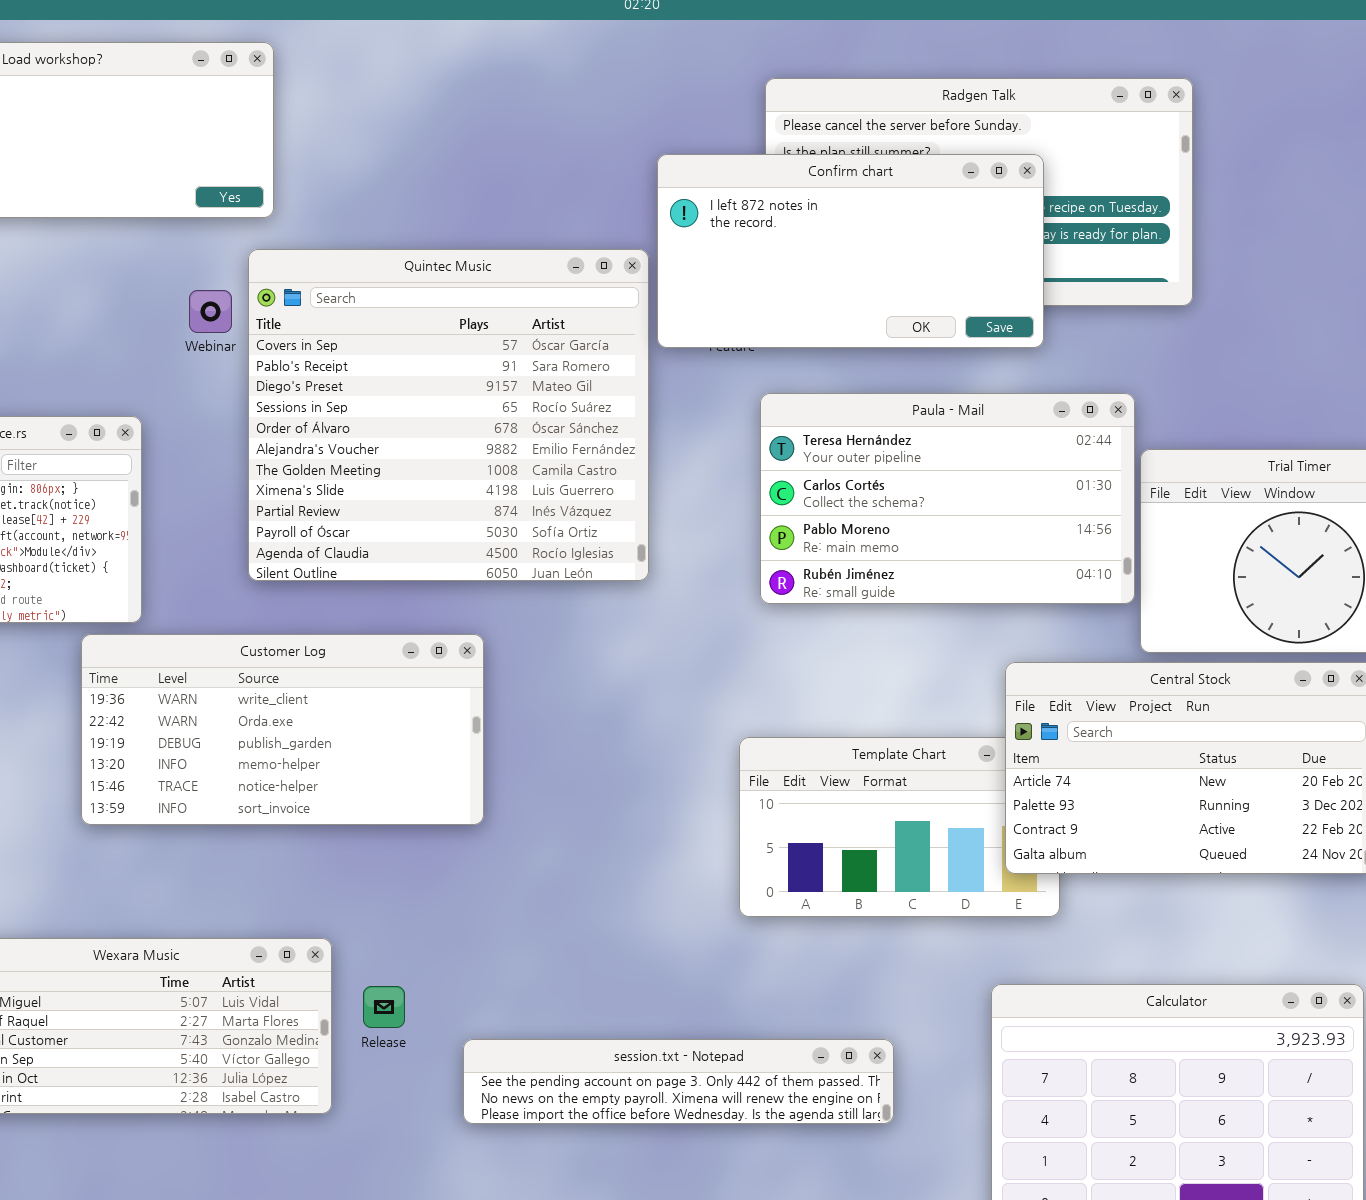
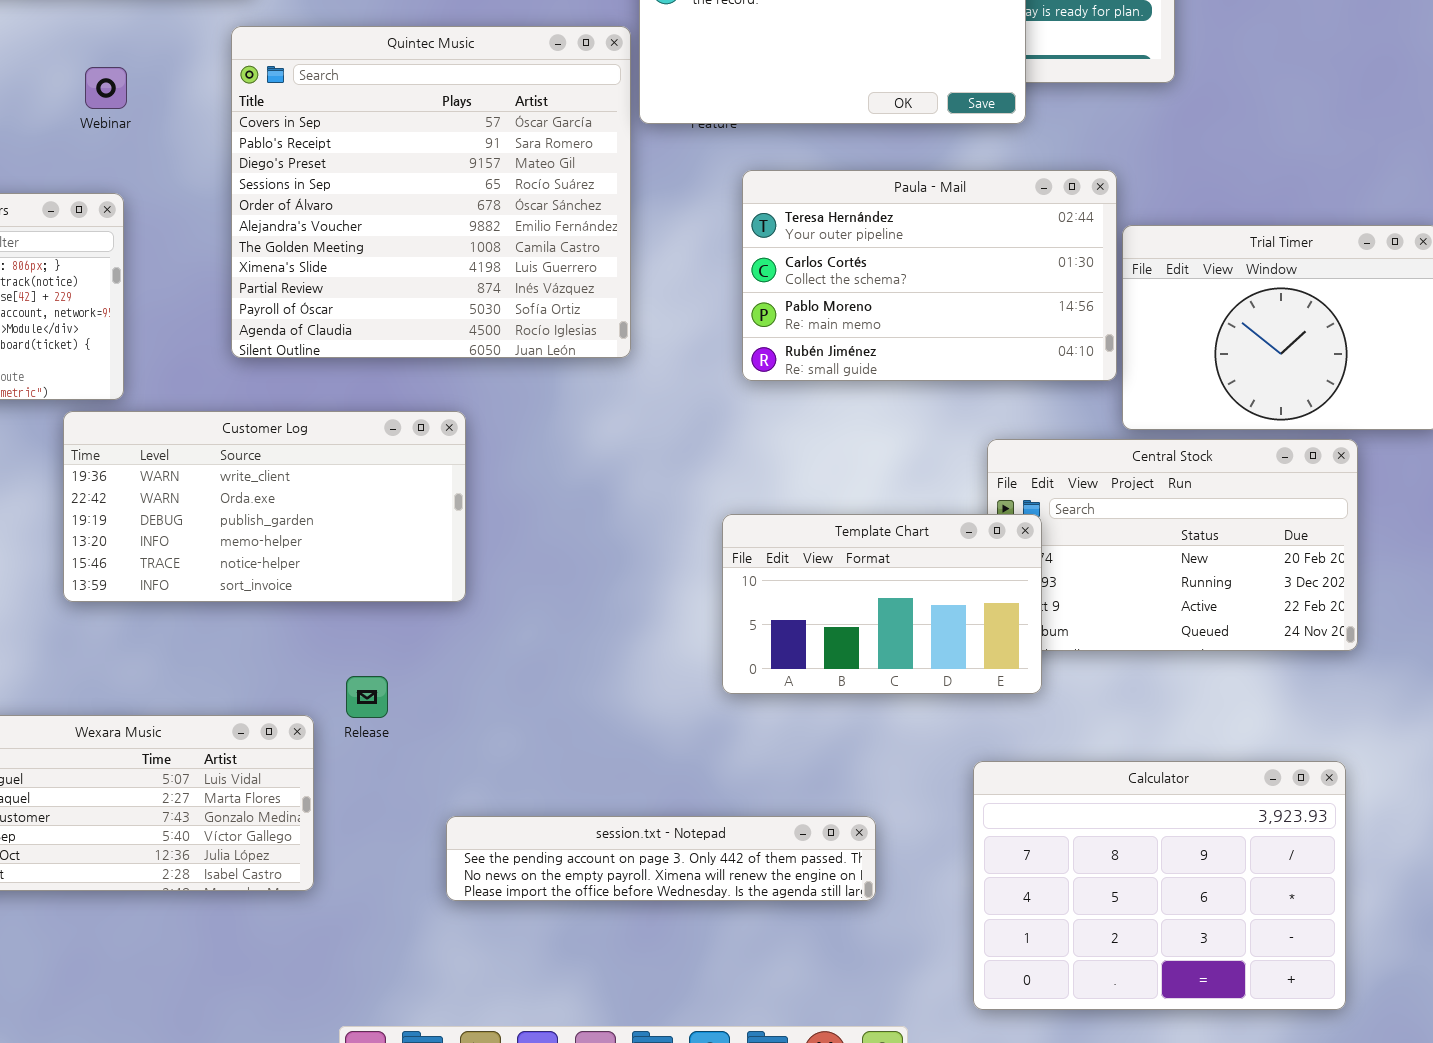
Webinar: [189,290,232,333] -> [85,67,127,109], moved
Template Chart: [739,737,1060,917] -> [722,514,1042,694], raised
Release: [363,986,405,1028] -> [346,676,388,718], moved

